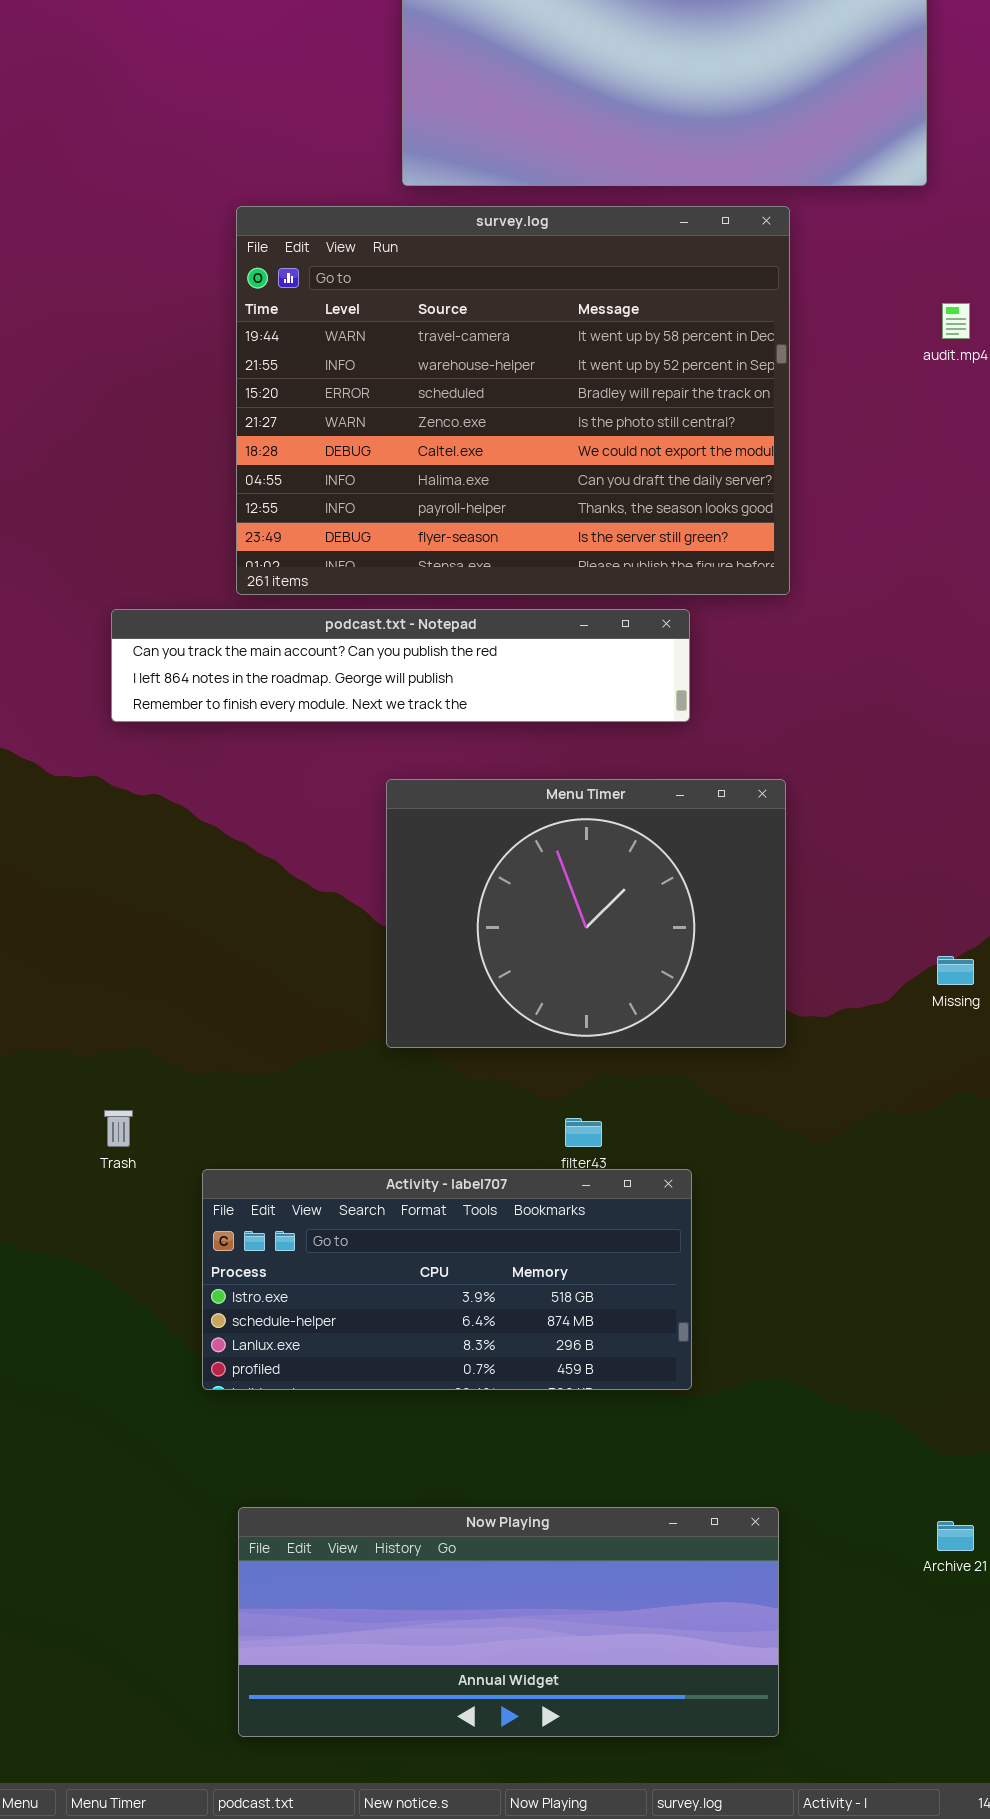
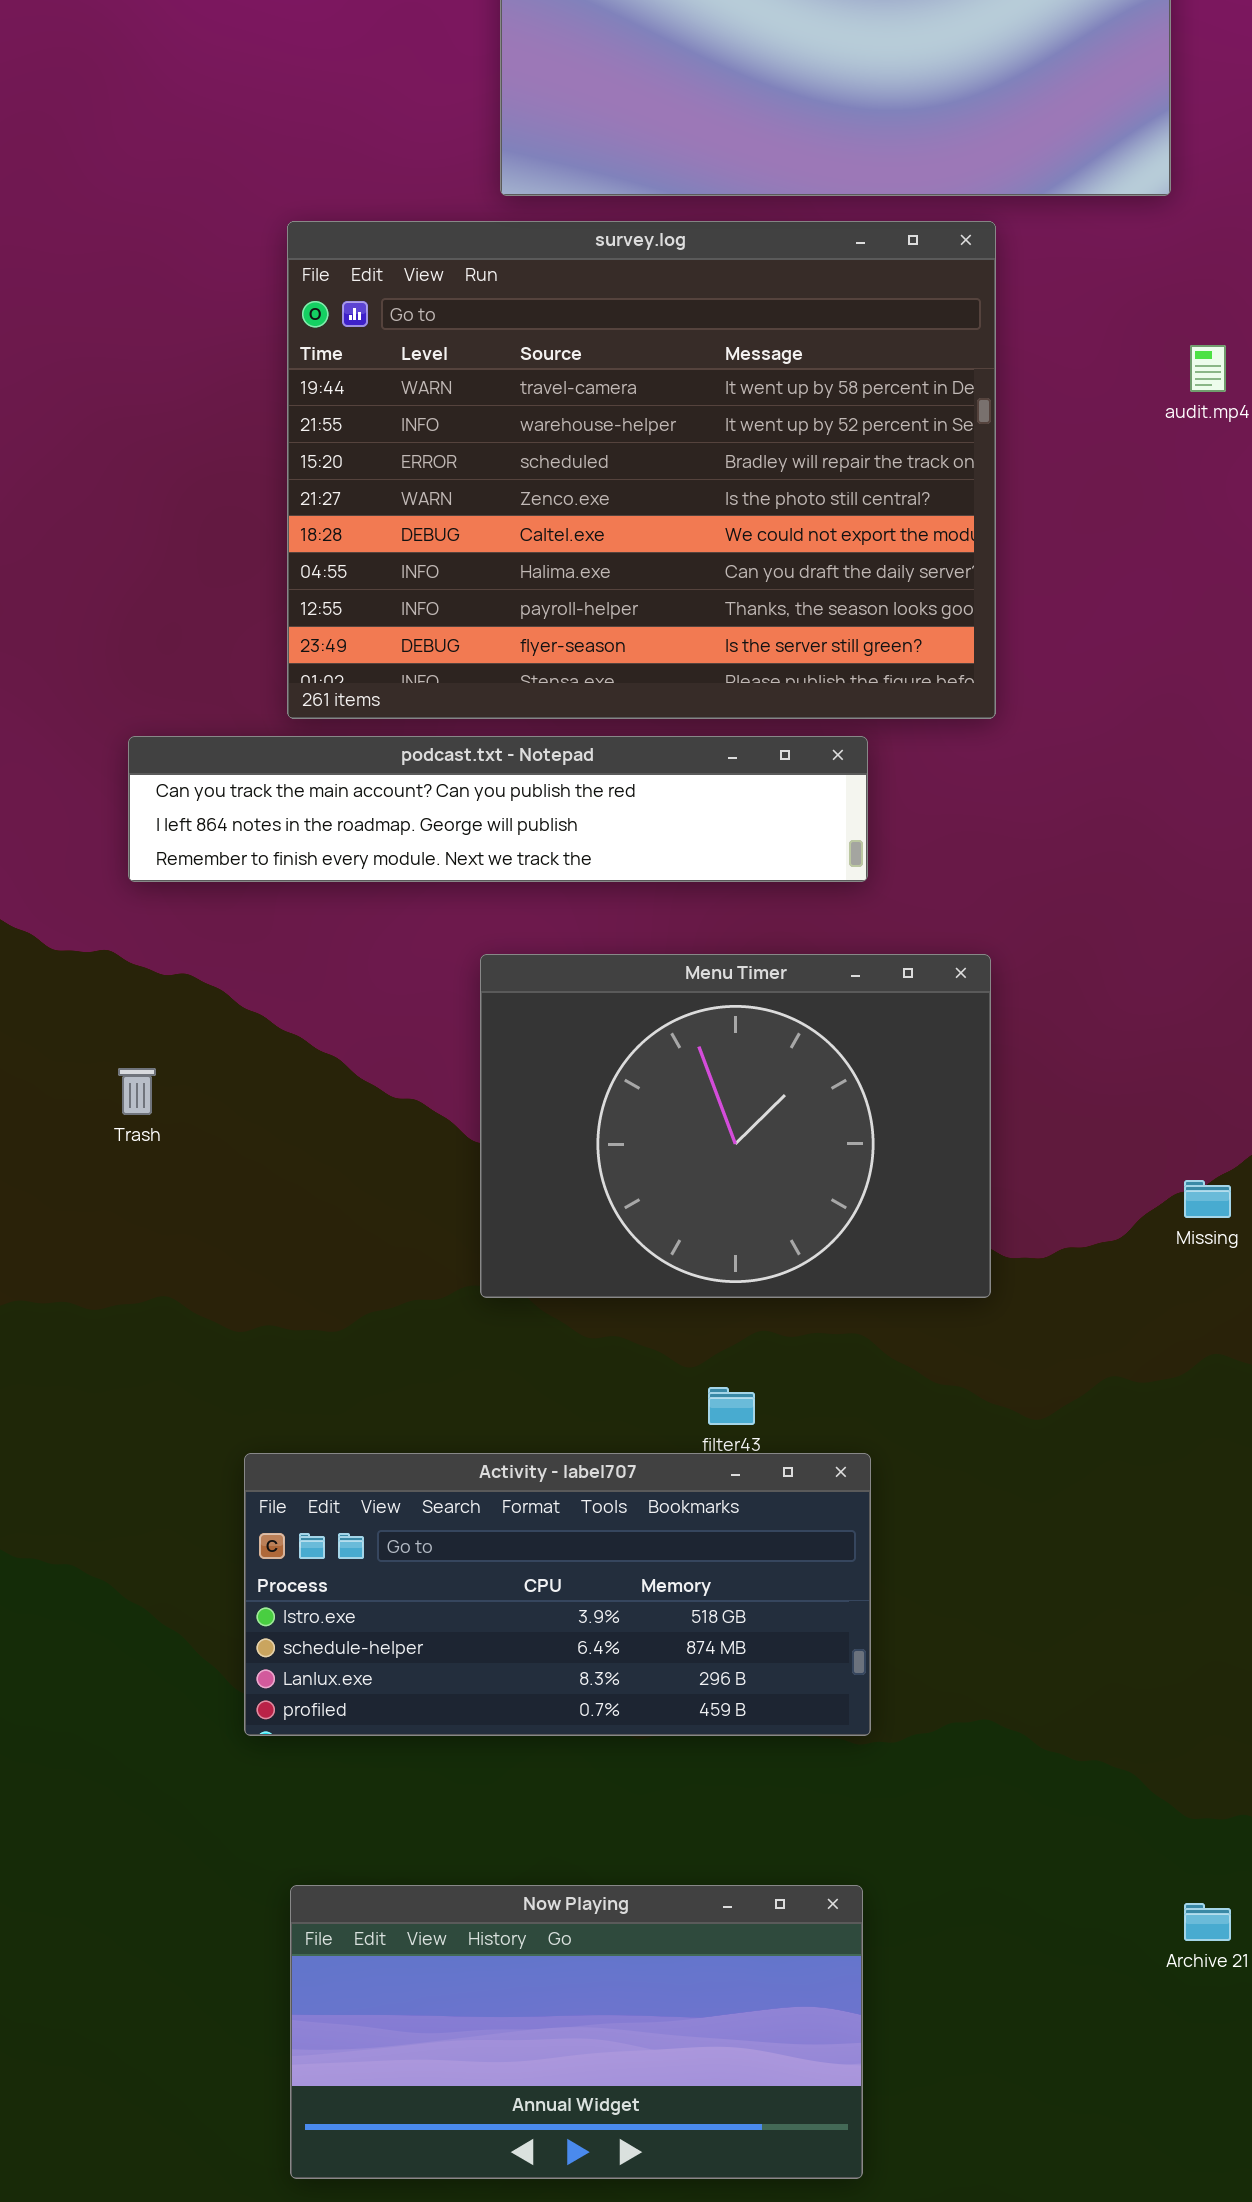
Trash: [104,1110,133,1147] -> [118,1068,156,1115], moved
Now Playing: [238,1507,779,1737] -> [290,1885,863,2179], resized

